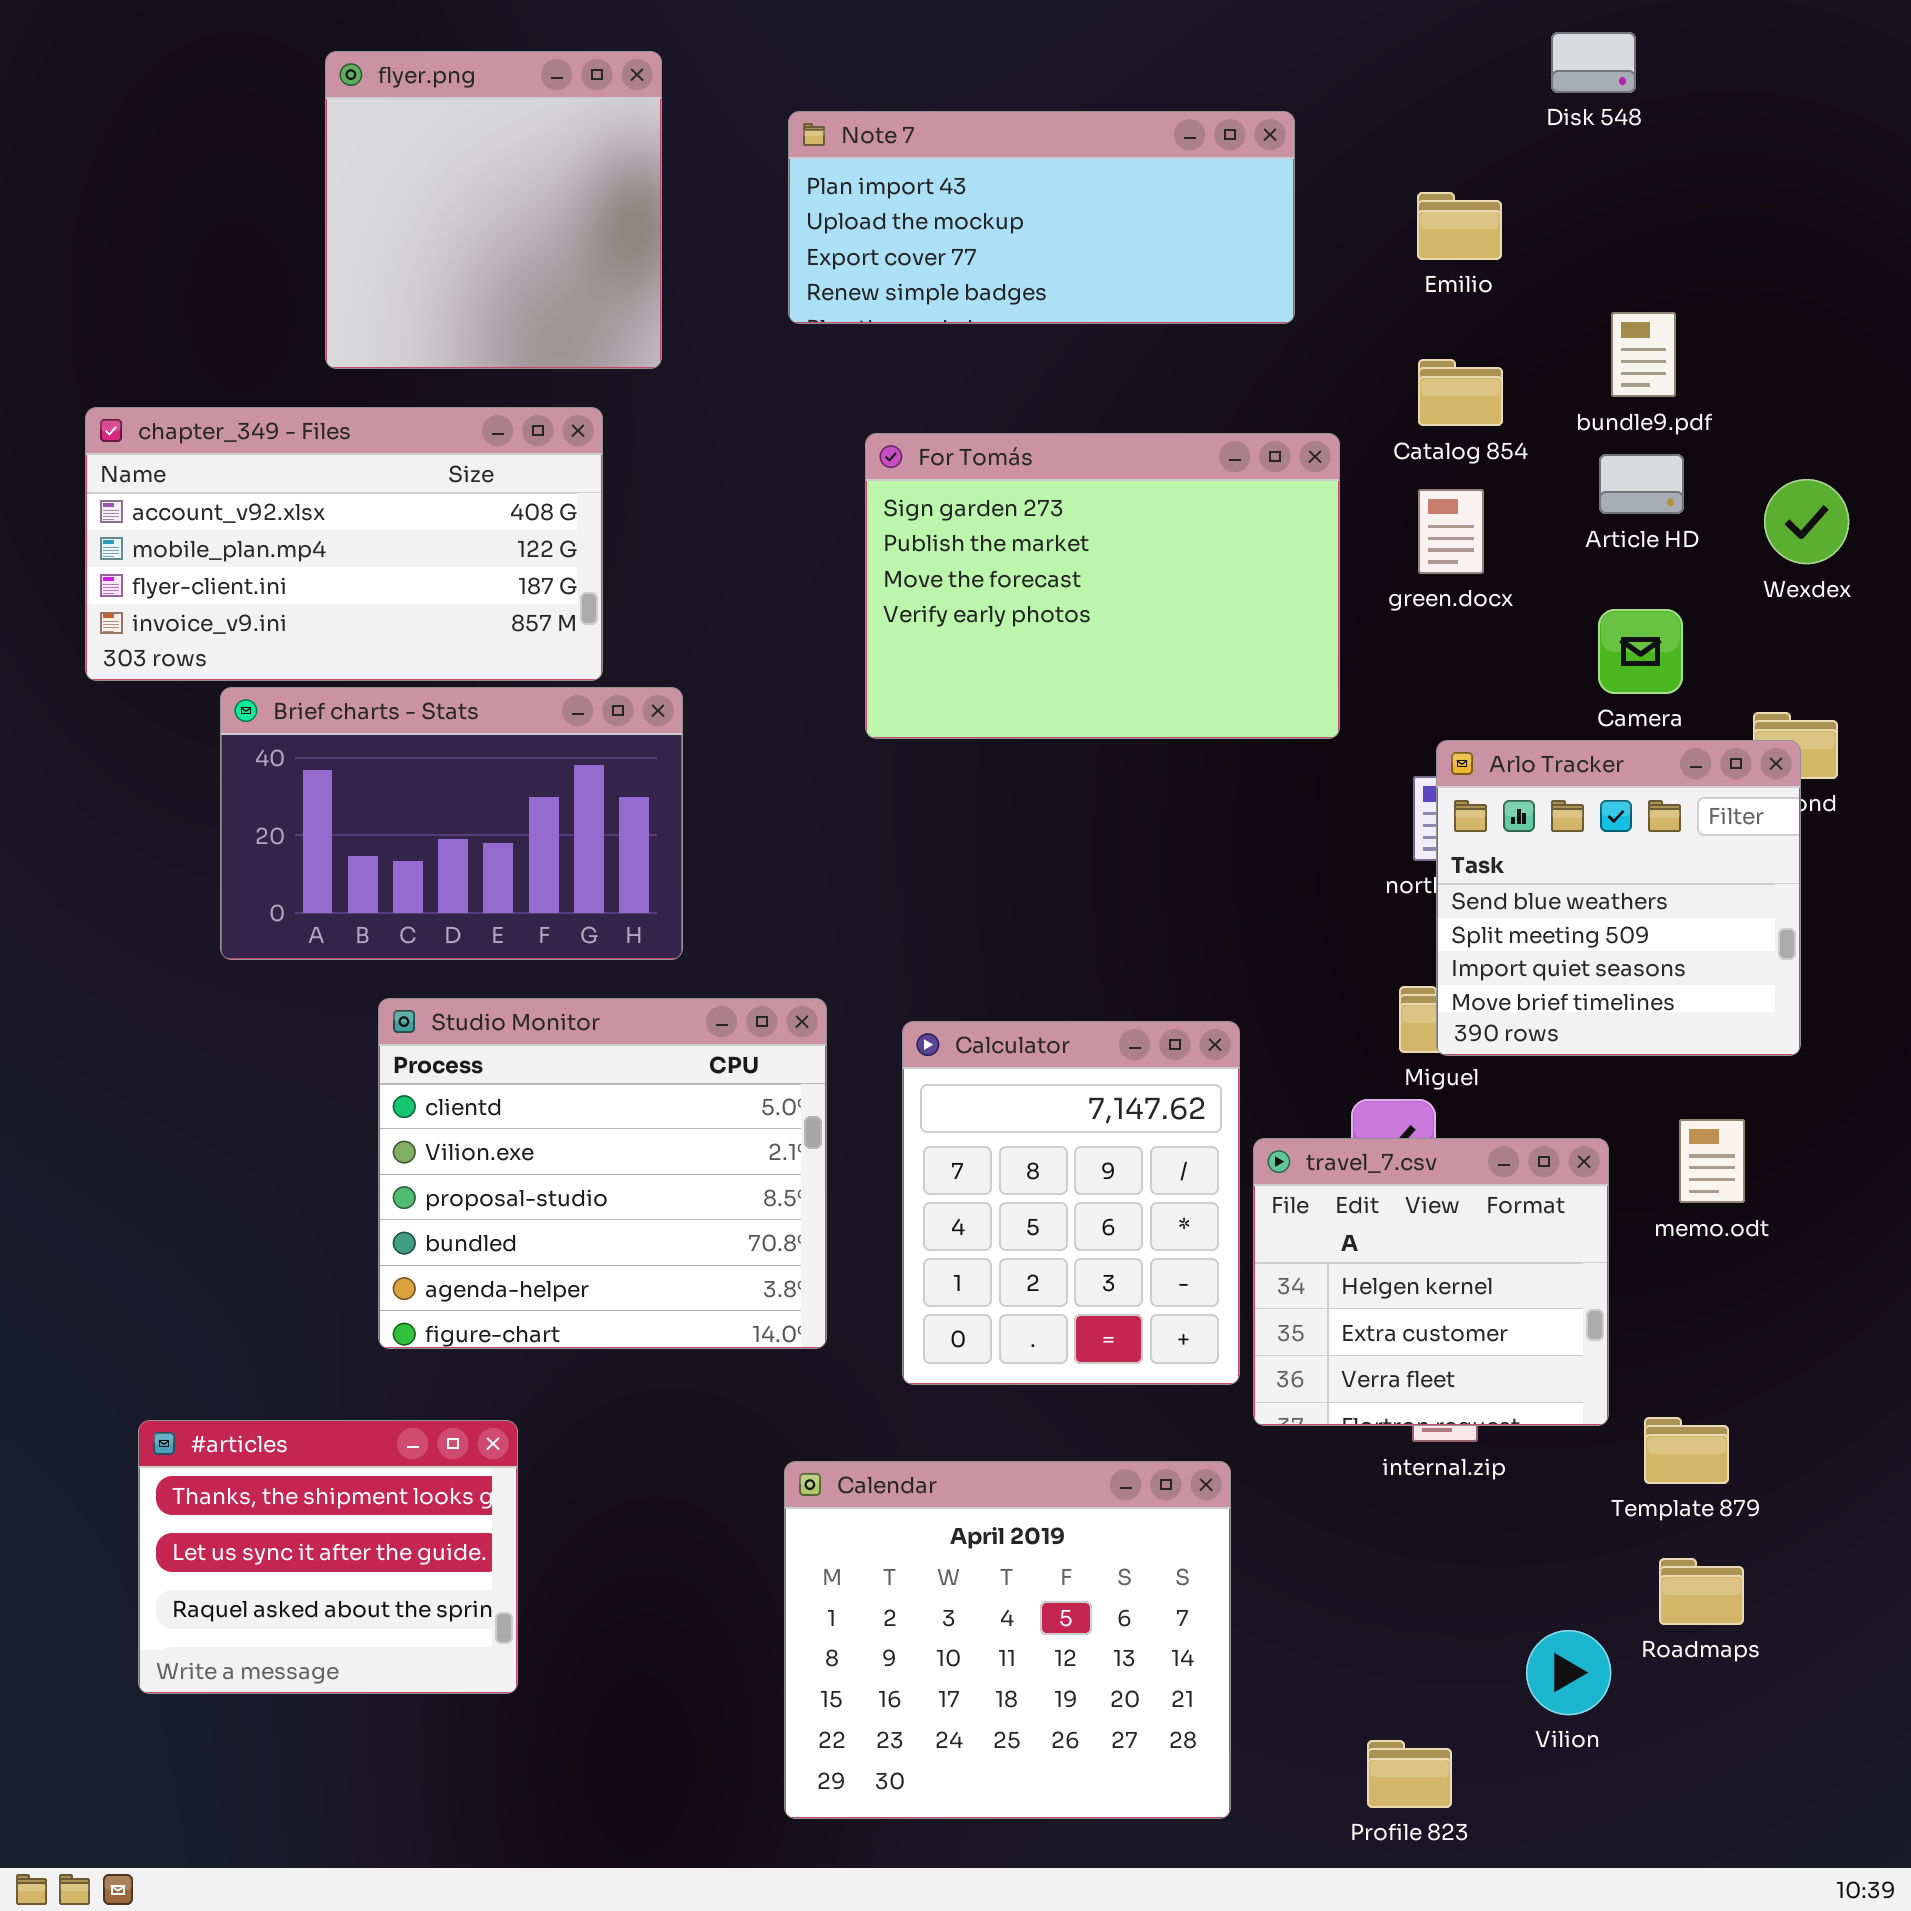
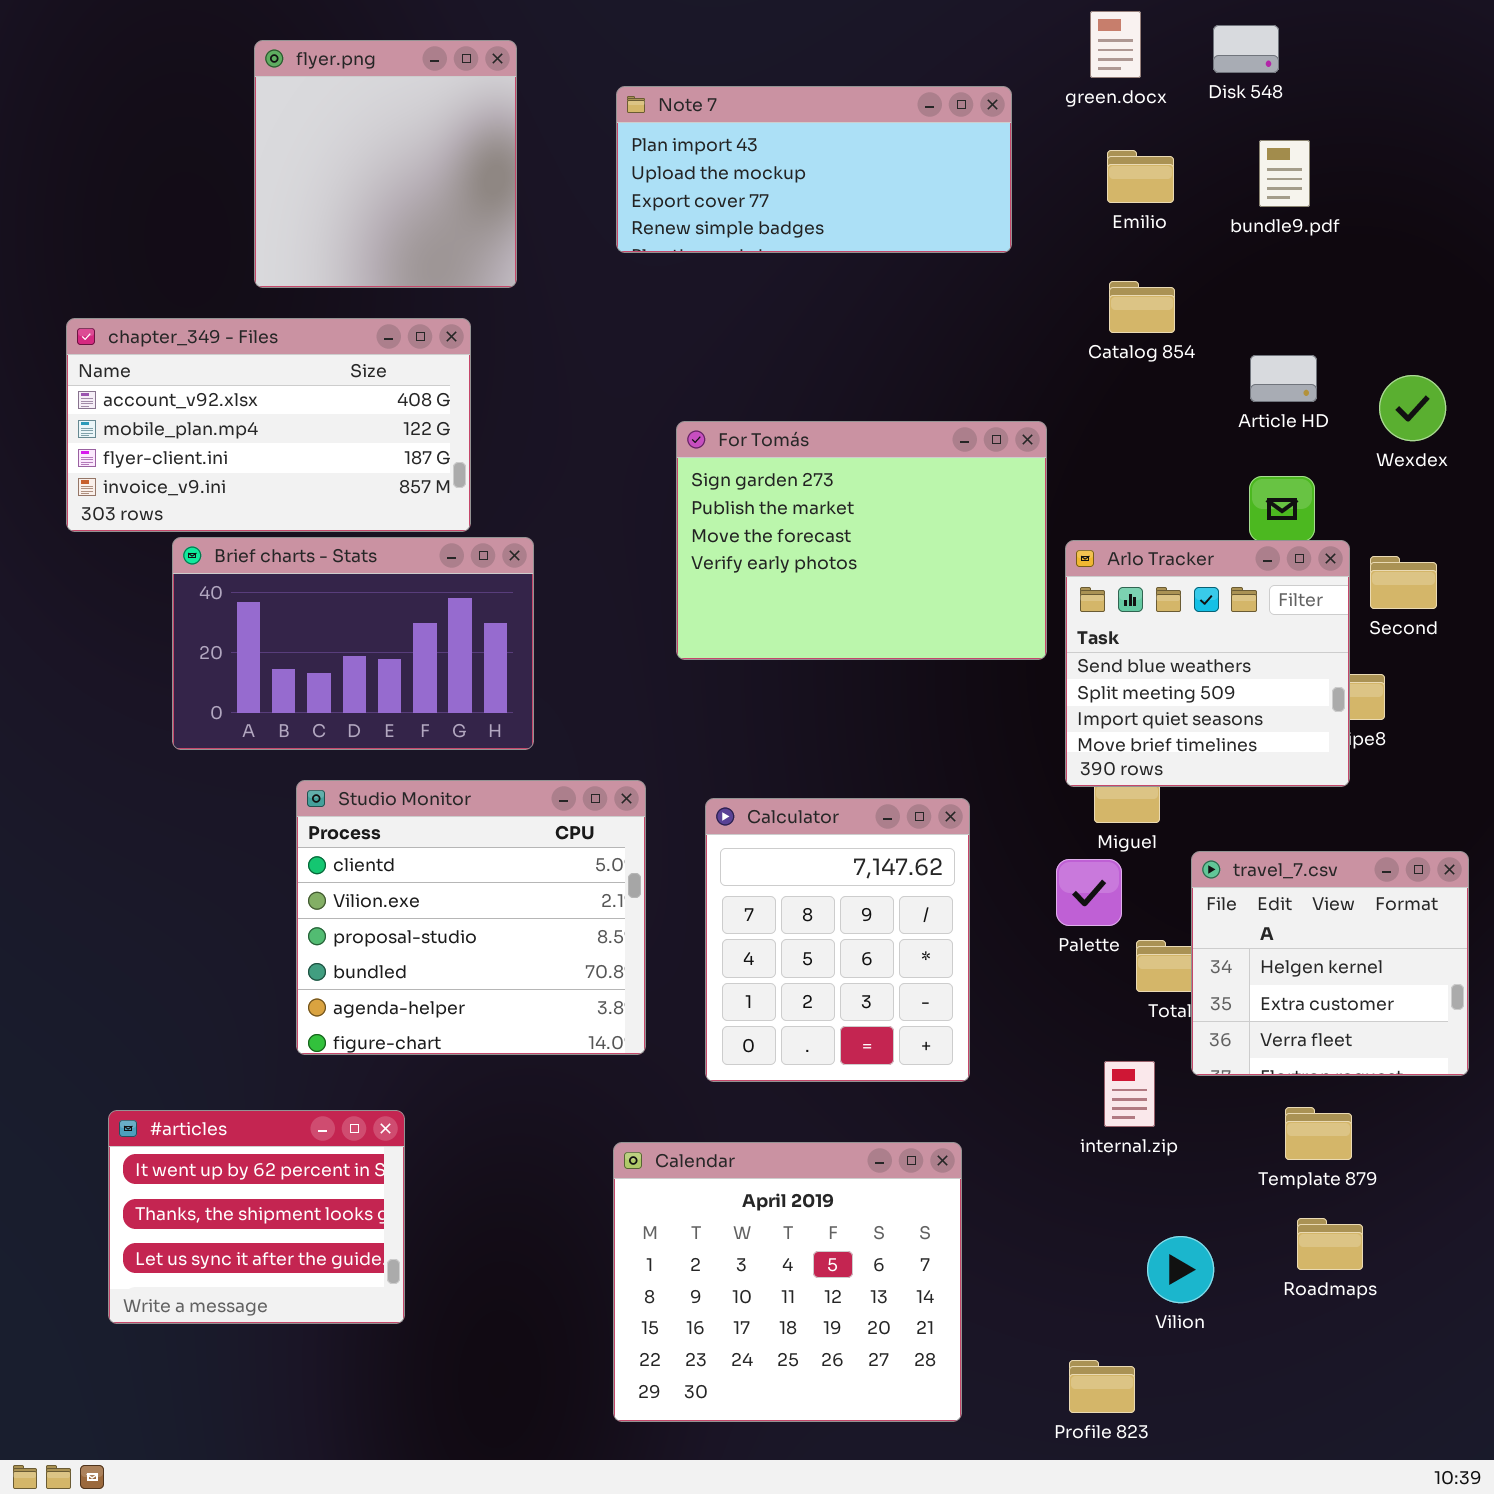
bundle9.pdf: [1611,312,1676,397] -> [1259,140,1310,207], moved
For Tomás: [865,433,1340,739] -> [676,421,1047,660], moved
green.docx: [1418,489,1484,574] -> [1090,11,1141,78], moved
Arlo Tracker: [1436,740,1801,1056] -> [1065,540,1350,787], moved
travel_7.csv: [1253,1138,1609,1426] -> [1191,851,1469,1076], moved
#articles: [138,1420,518,1694] -> [108,1110,405,1324], scrolled up 1 row
Vilion: [1526,1630,1611,1715] -> [1147,1236,1214,1303], moved

